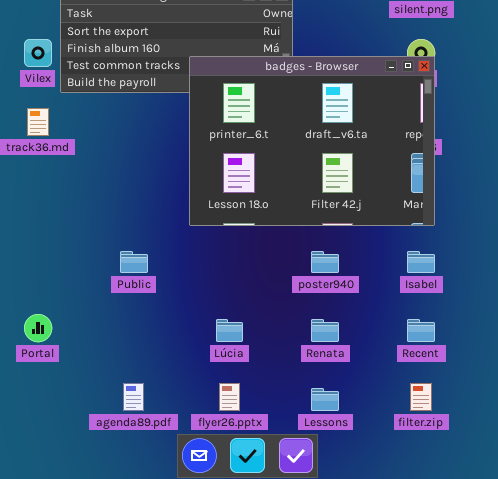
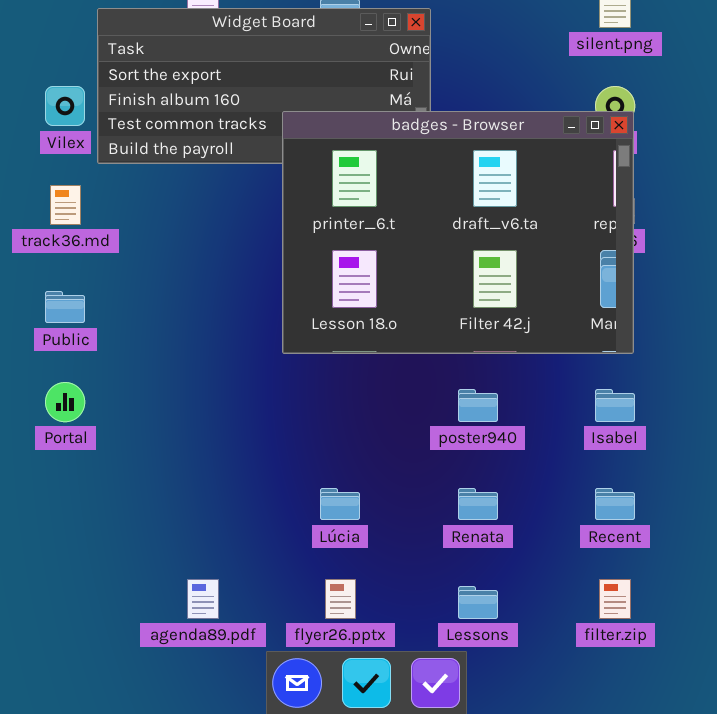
Public: [120,251,148,273] -> [45,291,85,323], moved
Portal: [24,314,52,342] -> [45,382,85,422], moved

